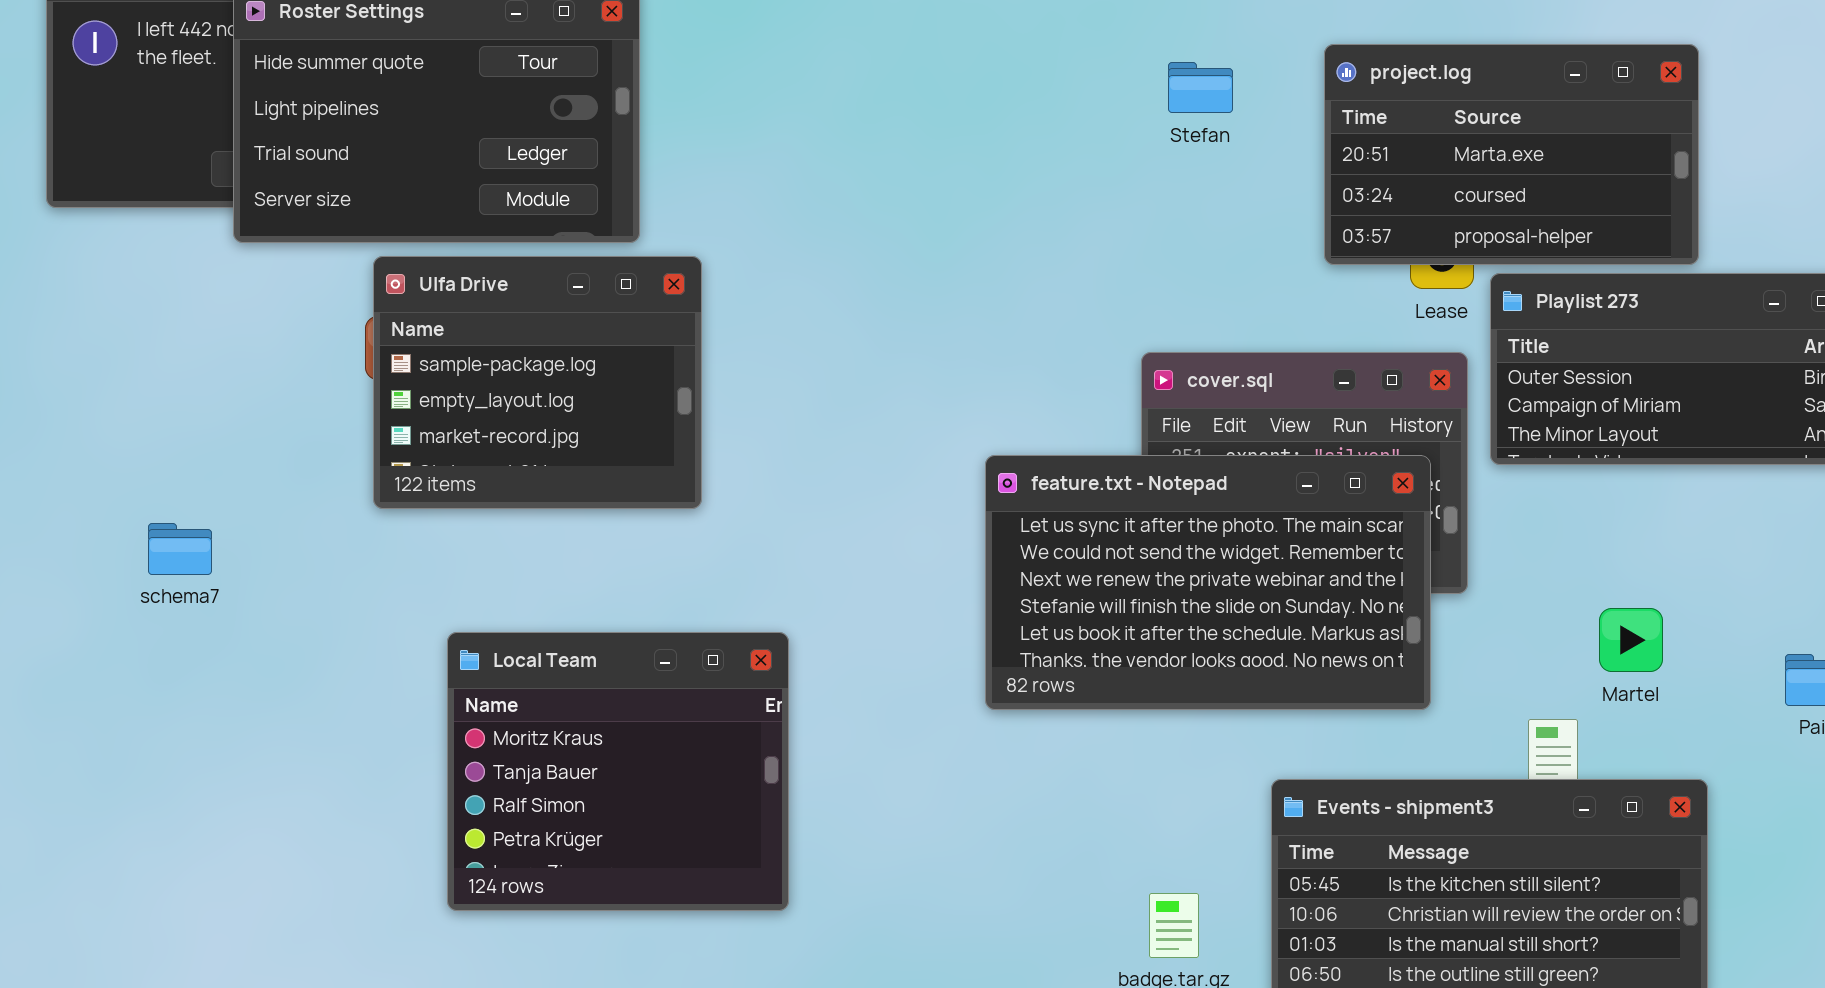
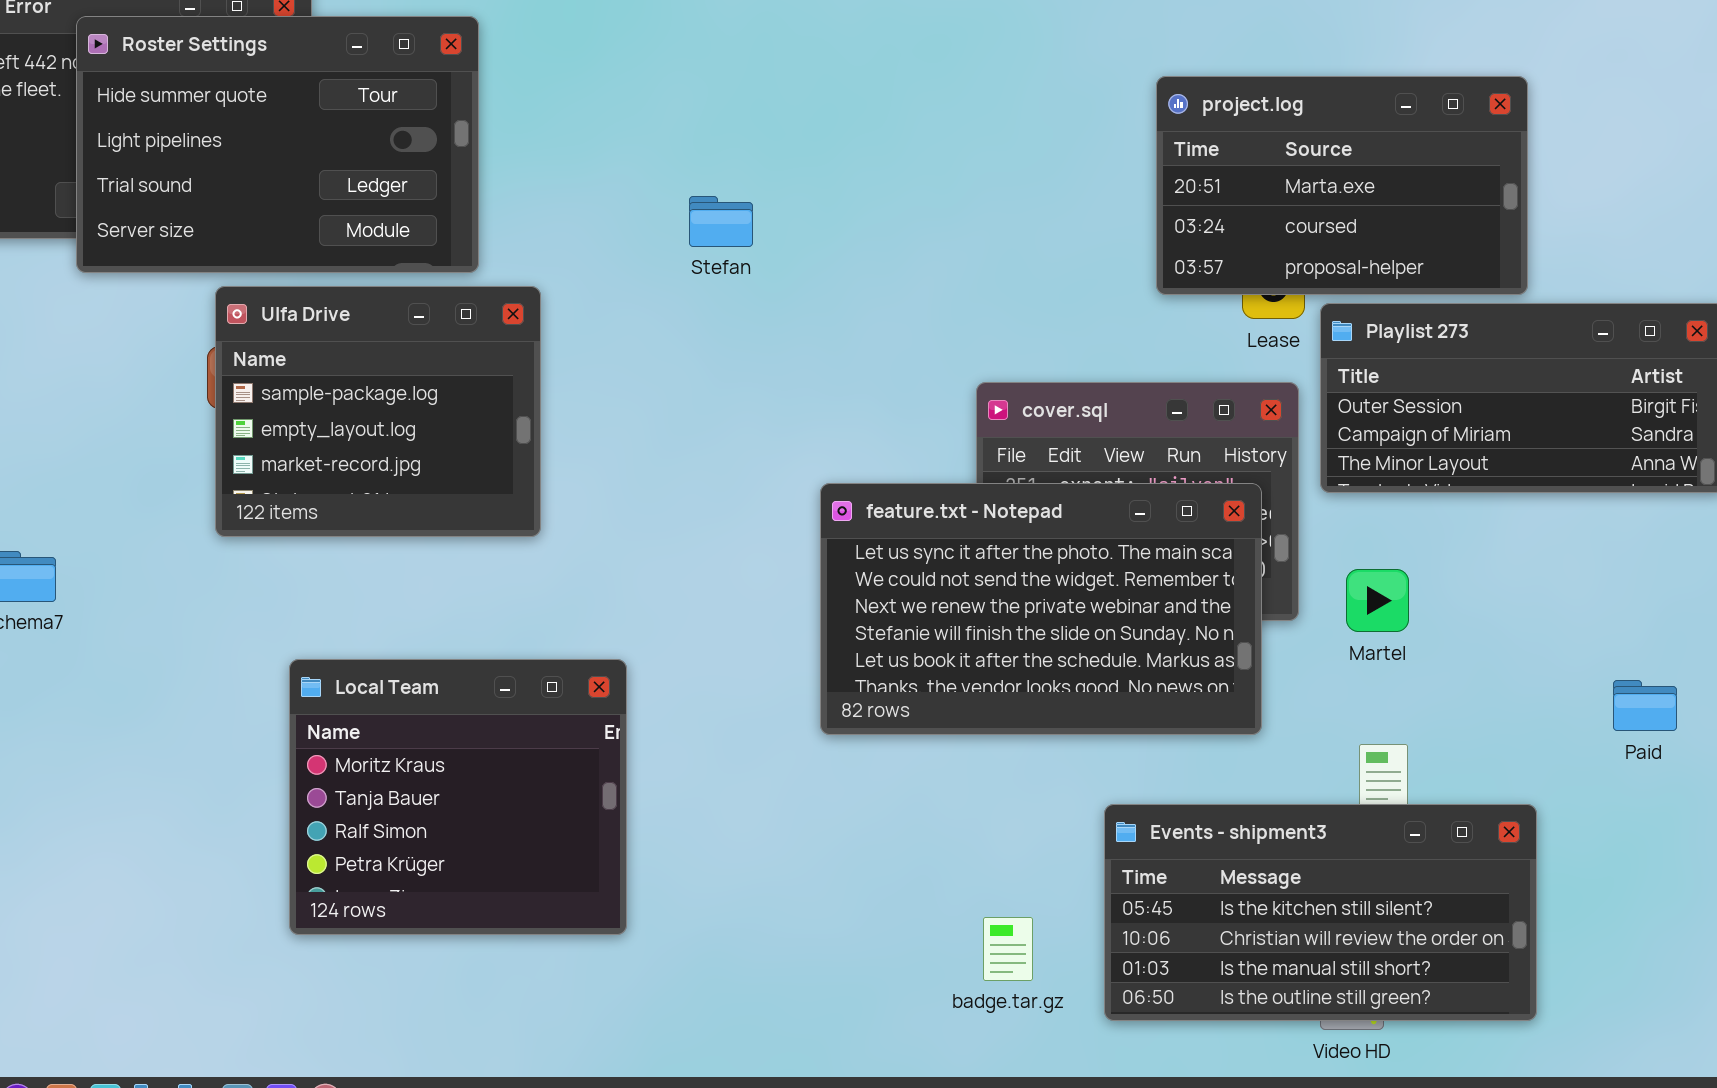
Stefan: [1168,62,1233,113] -> [689,196,753,247], moved
Martel: [1599,608,1663,672] -> [1346,569,1409,632], moved

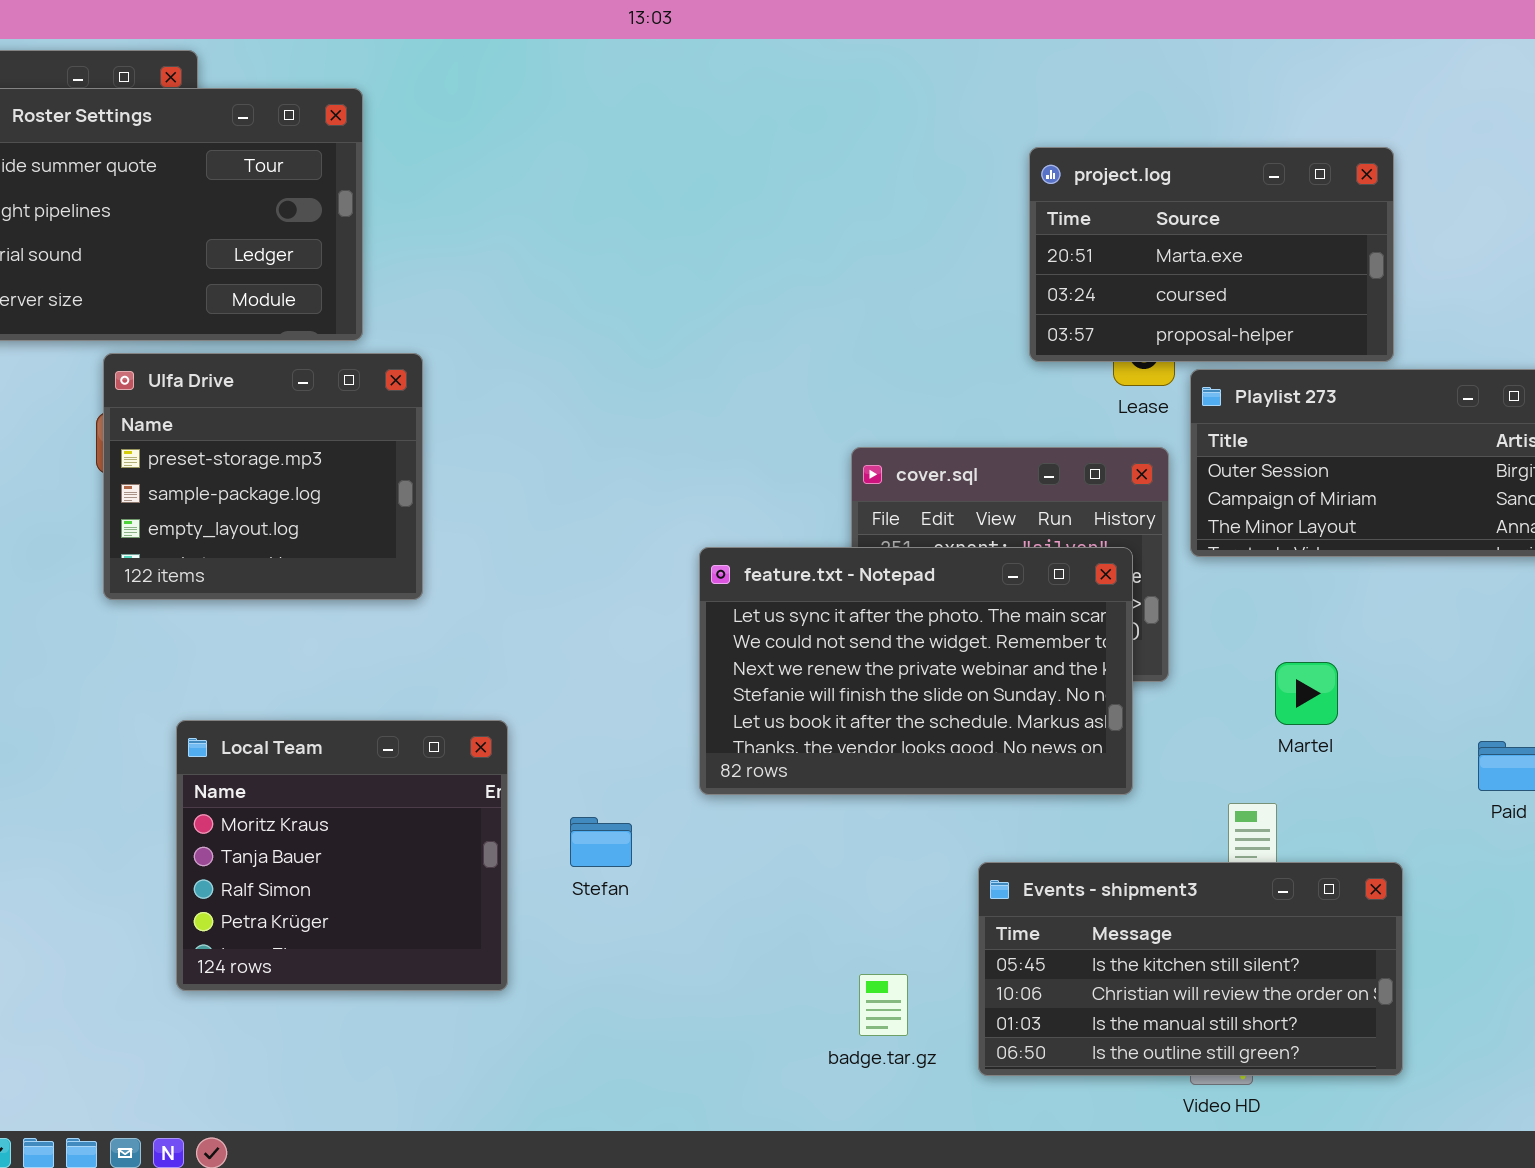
Stefan: [689,196,753,247] -> [570,817,632,867], moved
Ulfa Drive: [215,286,541,537] -> [103,353,423,600], scrolled up 1 row
Martel: [1346,569,1409,632] -> [1275,662,1338,725], moved

